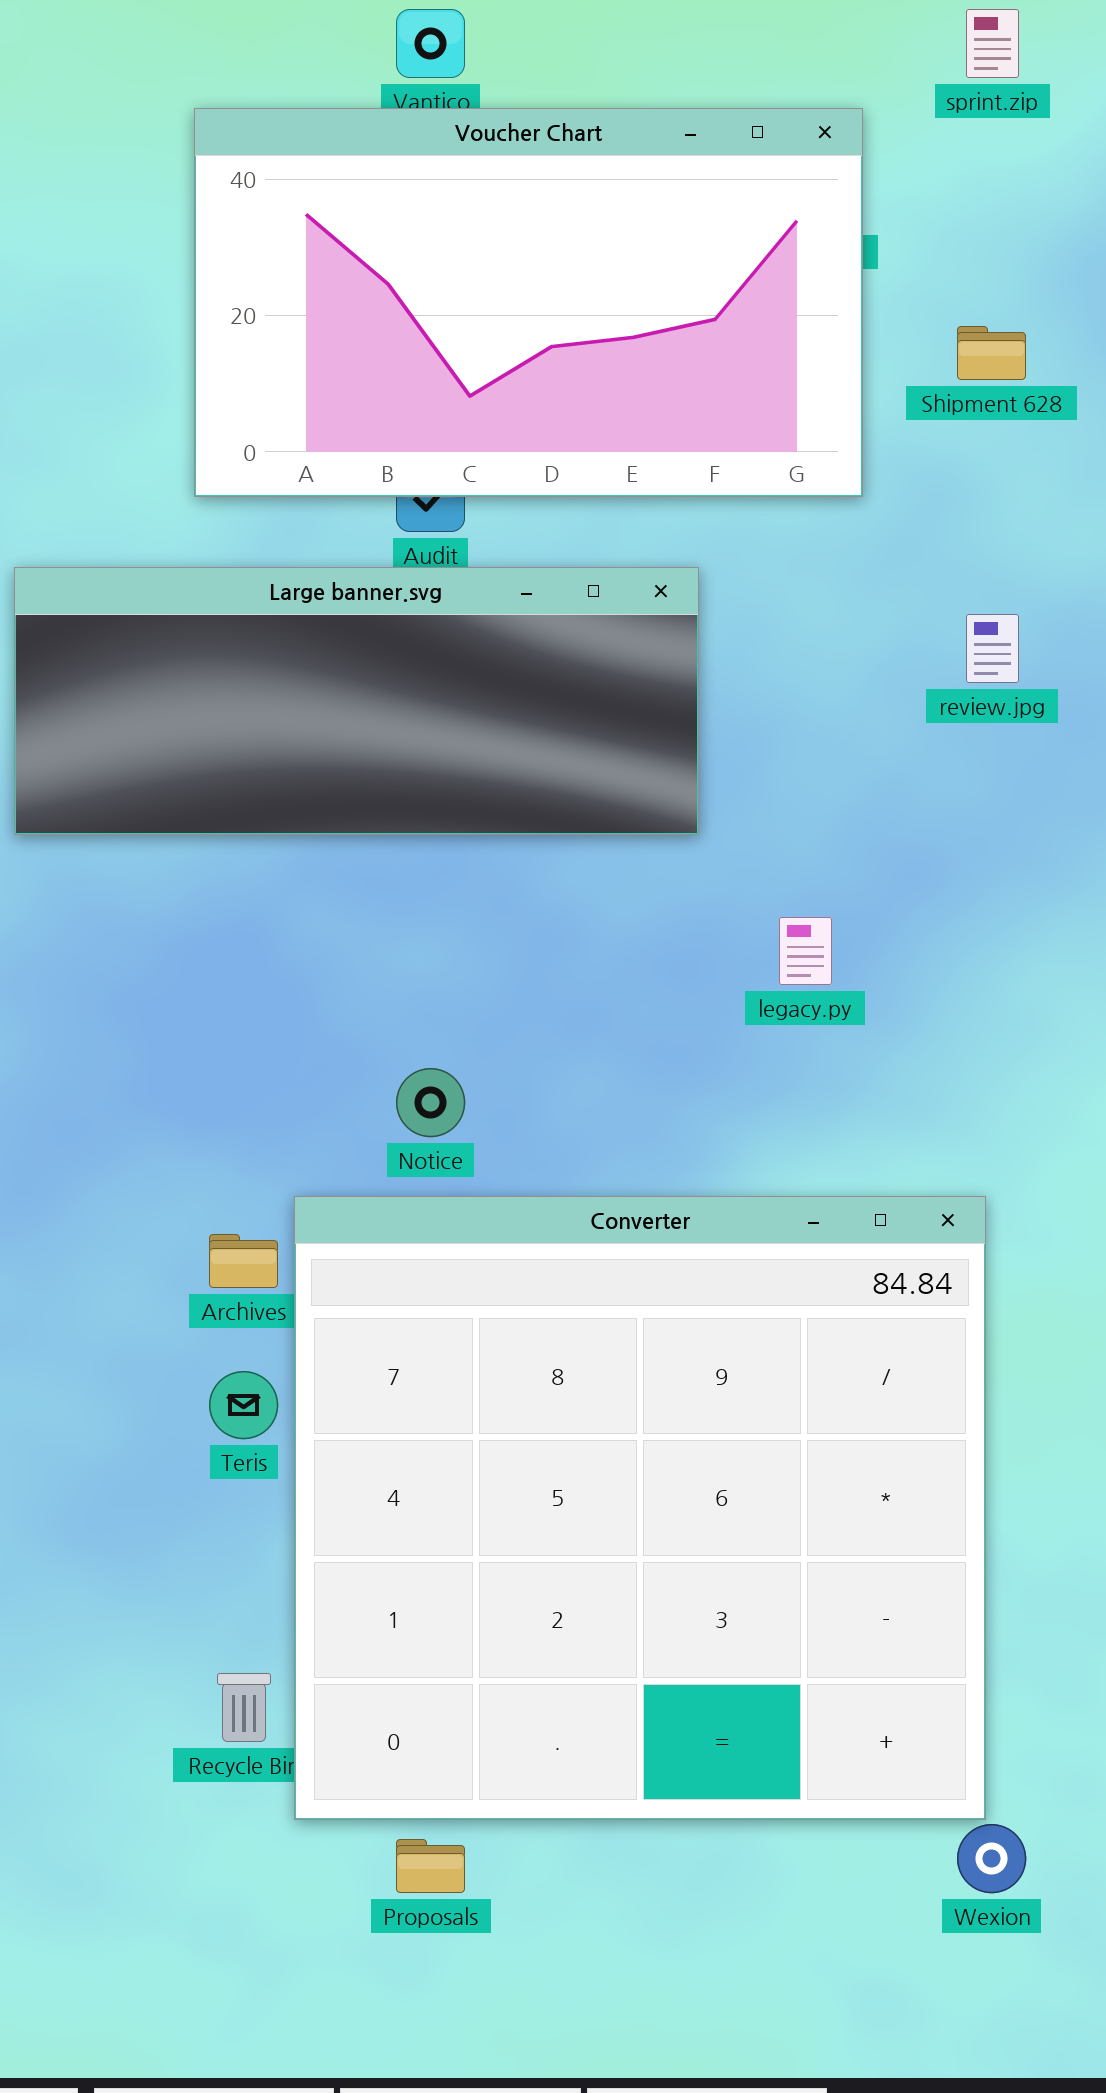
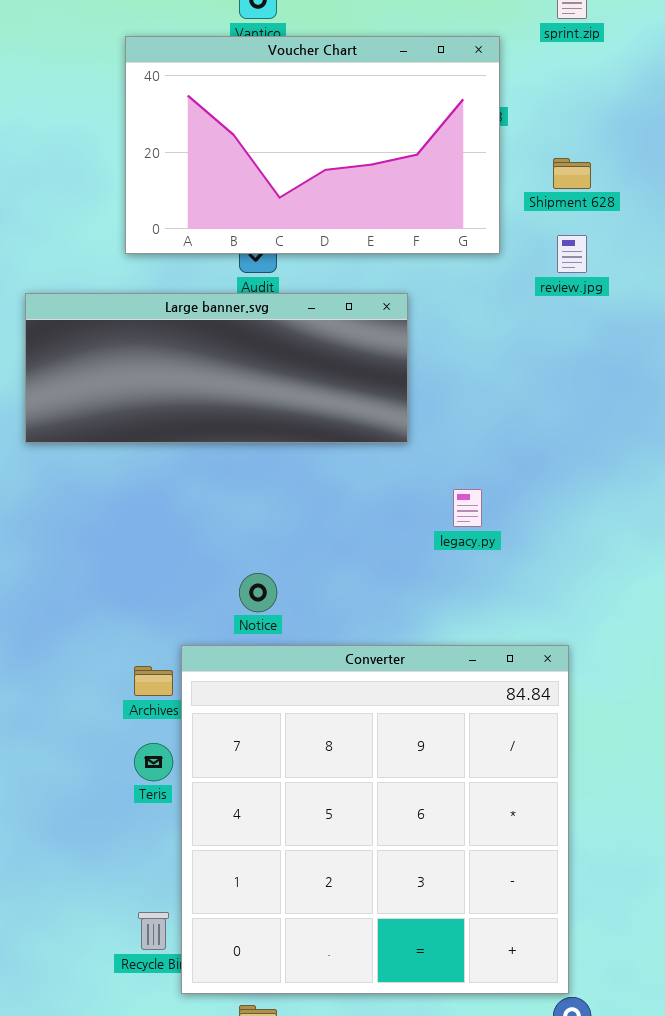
review.jpg: [966,614,1019,683] -> [557,235,587,273], moved

